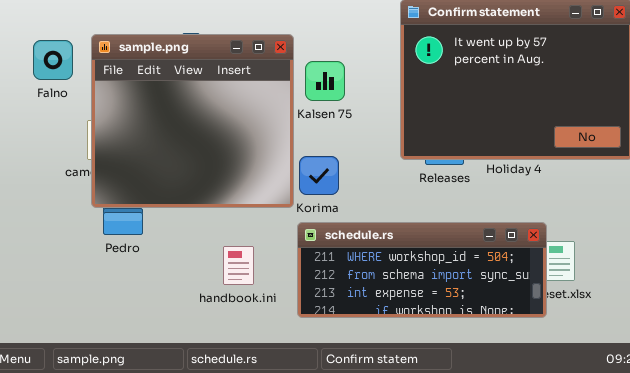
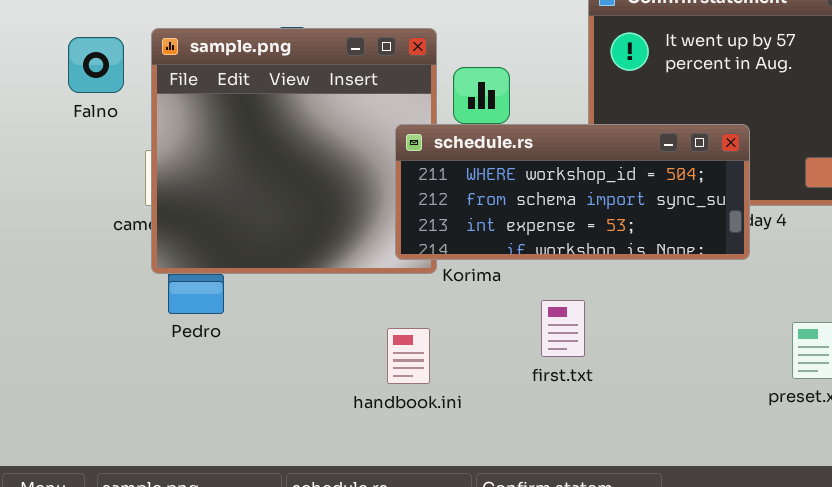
schedule.rs: [297,222,547,318] -> [395,124,750,260], moved
handbook.ini: [223,246,254,285] -> [387,328,430,384], moved

